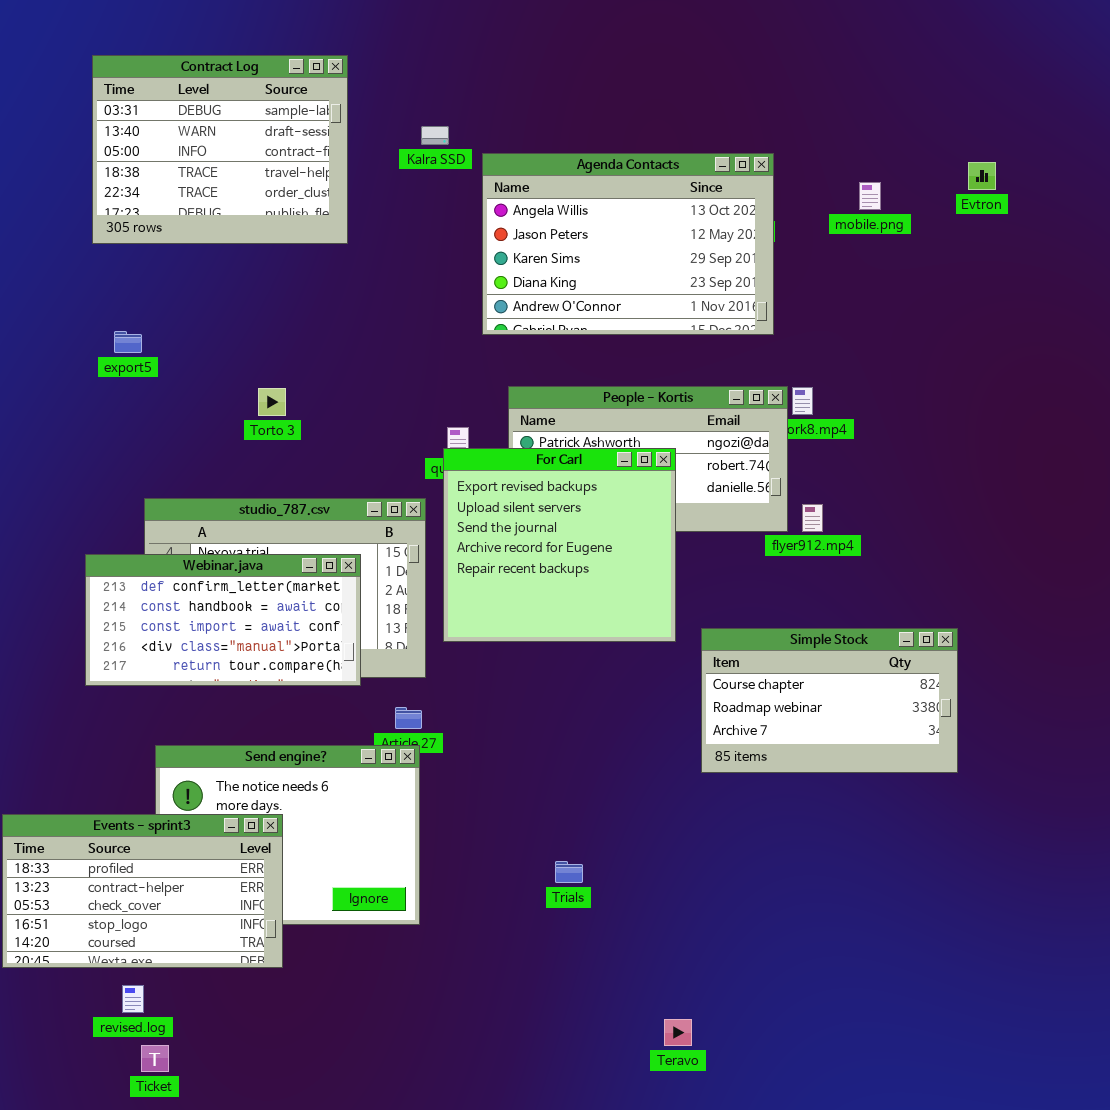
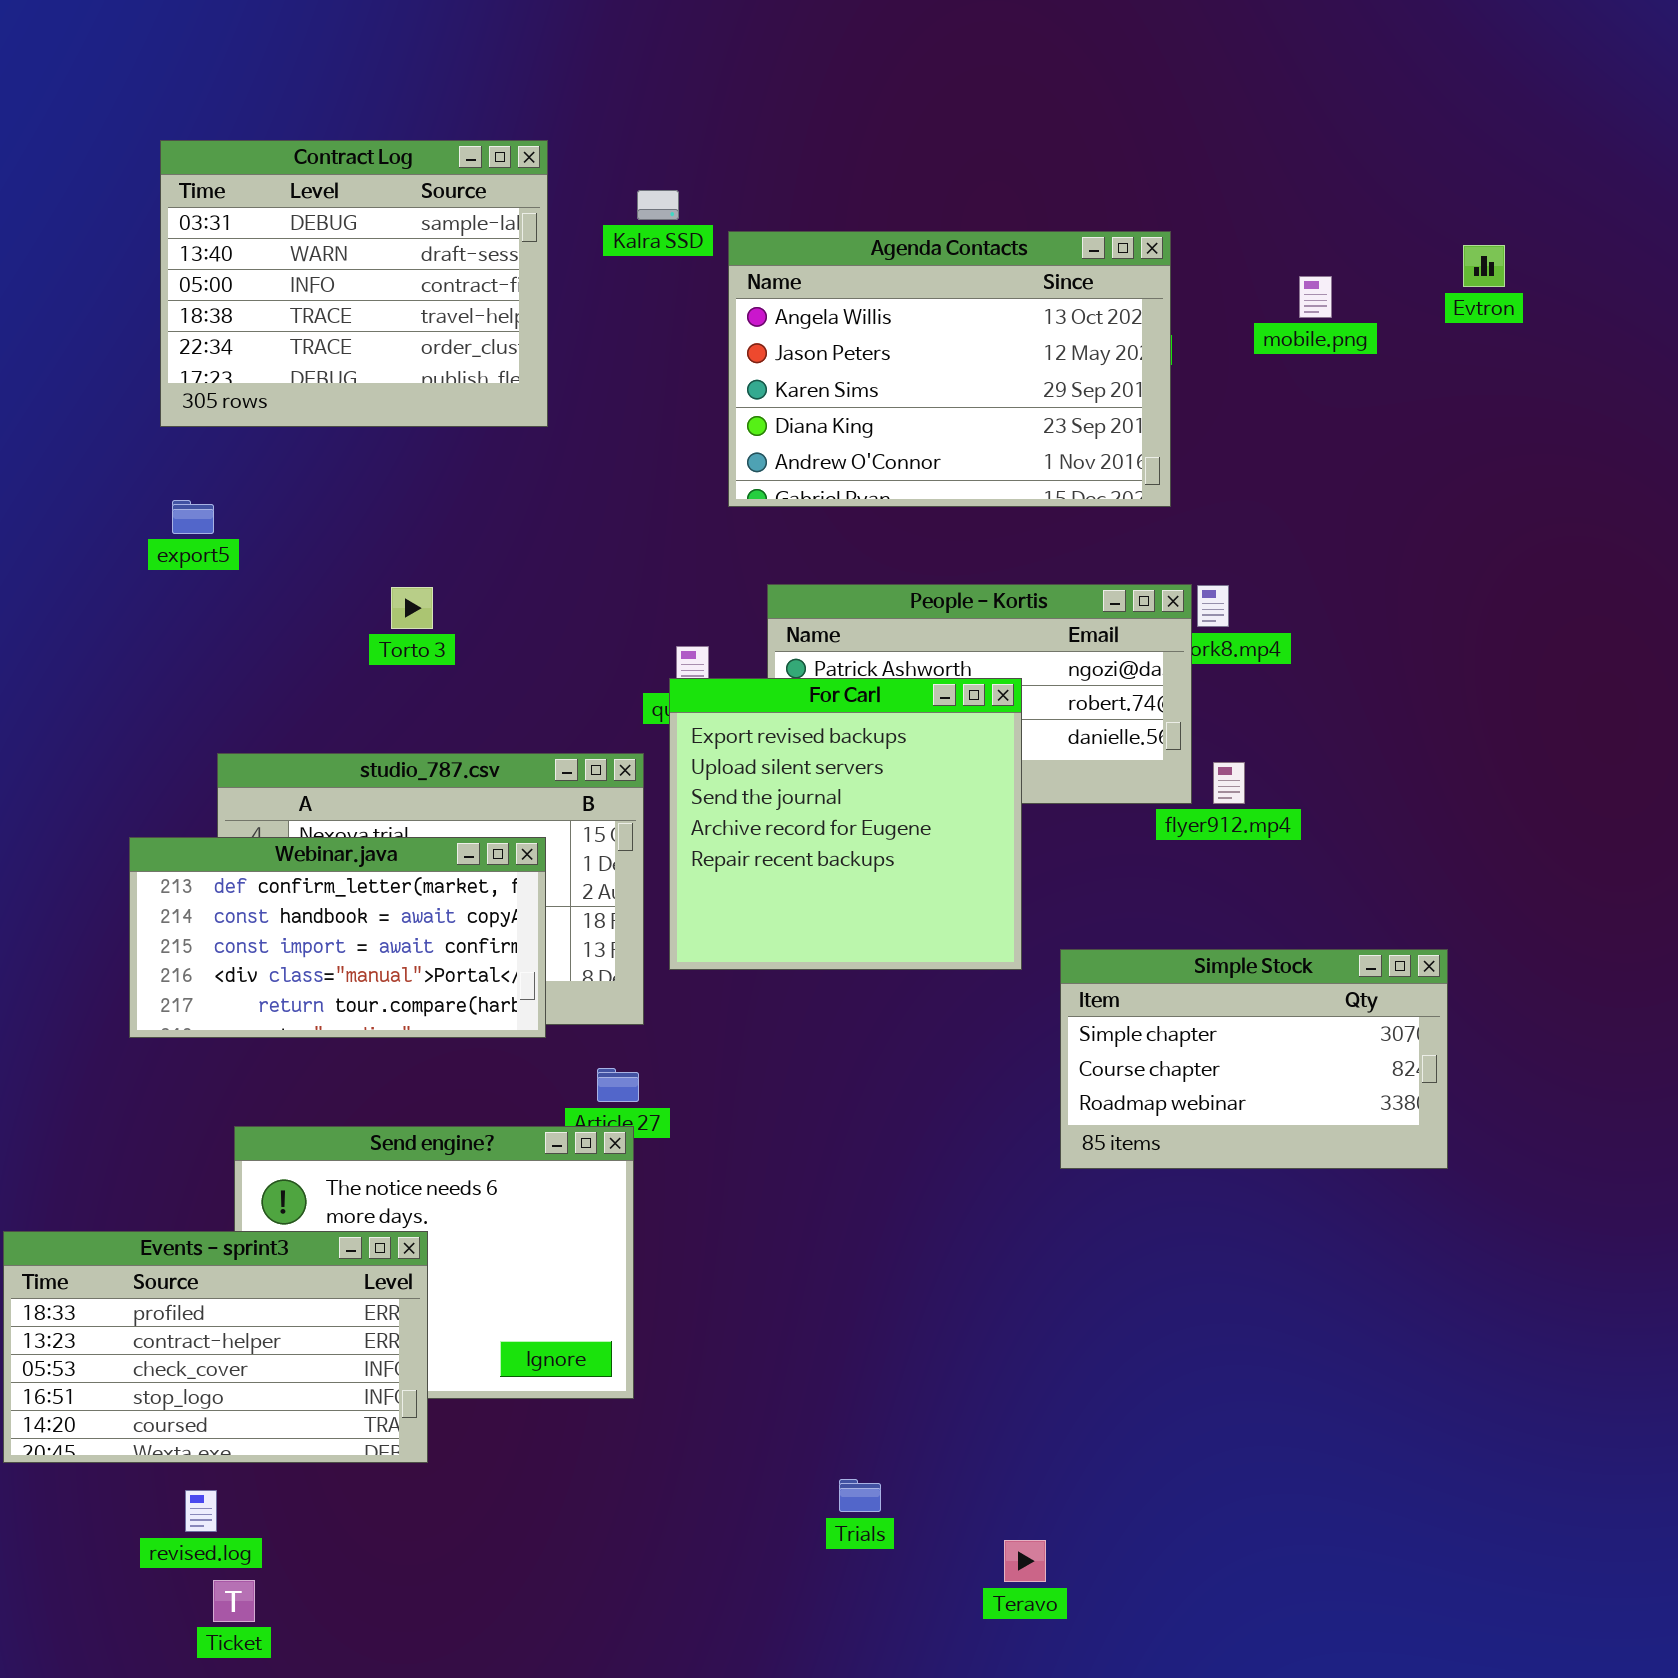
Contract Log: [92,55,348,244] -> [160,140,548,427], moved
Simple Stock: [701,628,958,773] -> [1060,949,1448,1169], scrolled up 1 row
Trials: [555,861,583,883] -> [839,1479,881,1512], moved

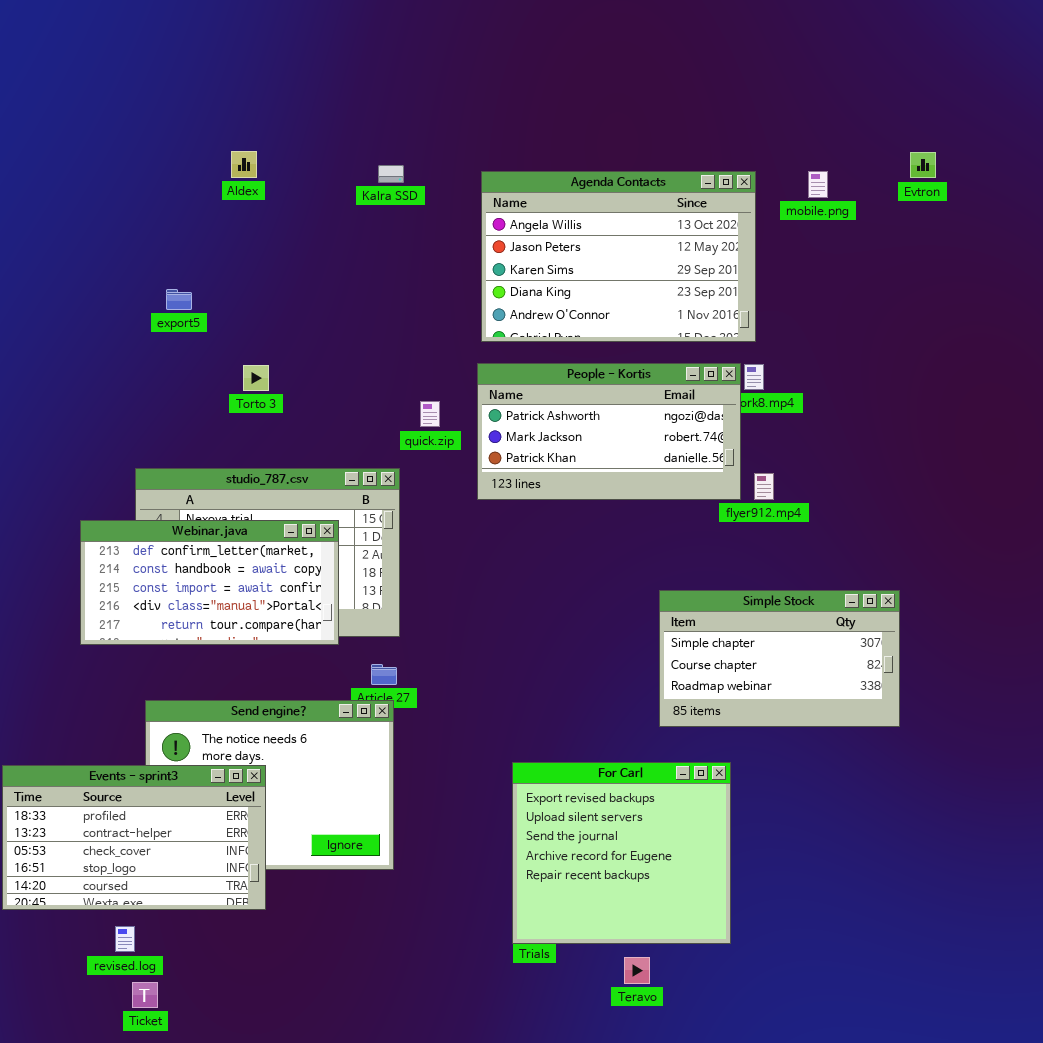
Contract Log: [160,140,548,427] -> none, closed
Kalra SSD: [637,190,679,220] -> [378,165,404,183], moved
Agenda Contacts: [728,231,1171,507] -> [481,171,756,342], moved
export5: [172,500,214,534] -> [166,289,192,310], moved
For Carl: [669,678,1022,970] -> [512,762,731,944], moved

